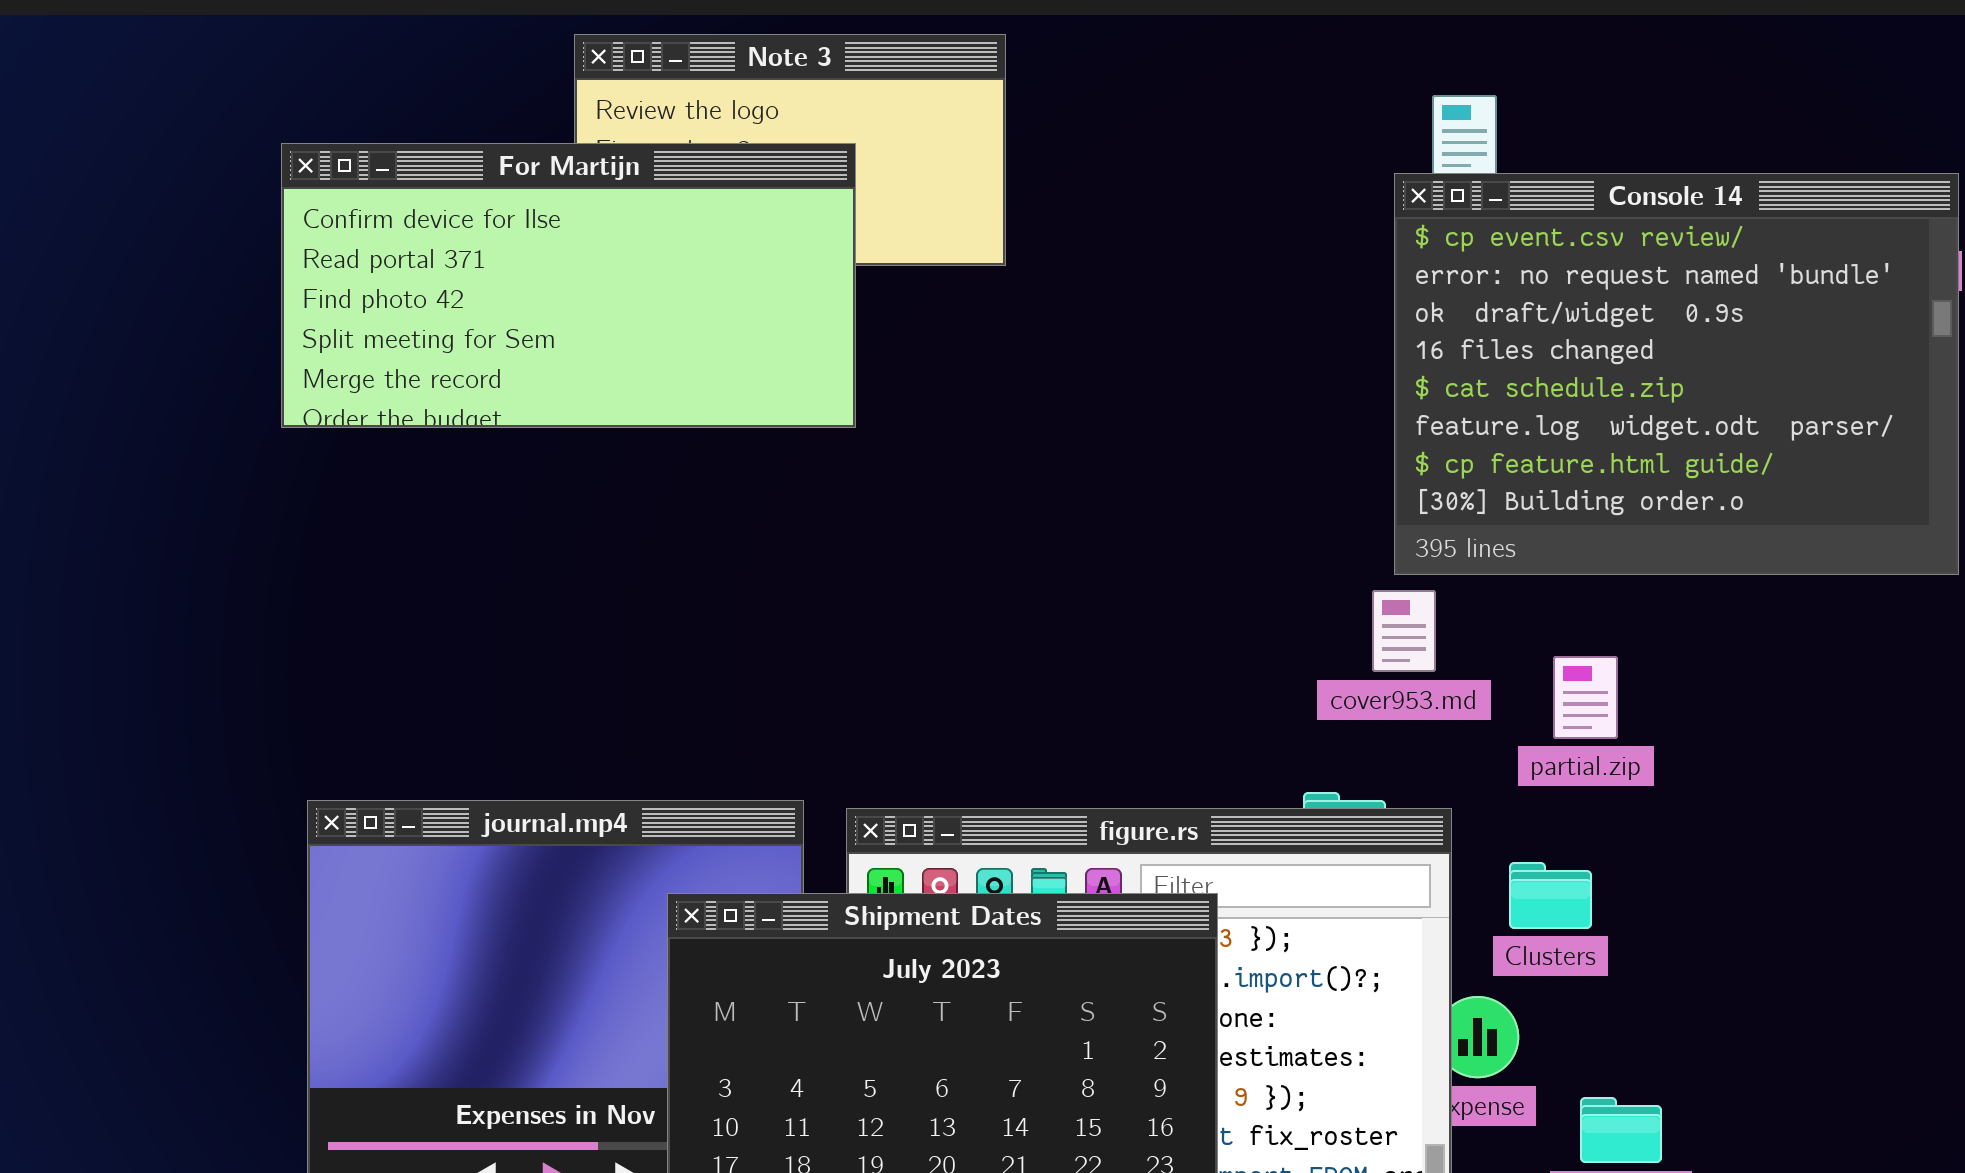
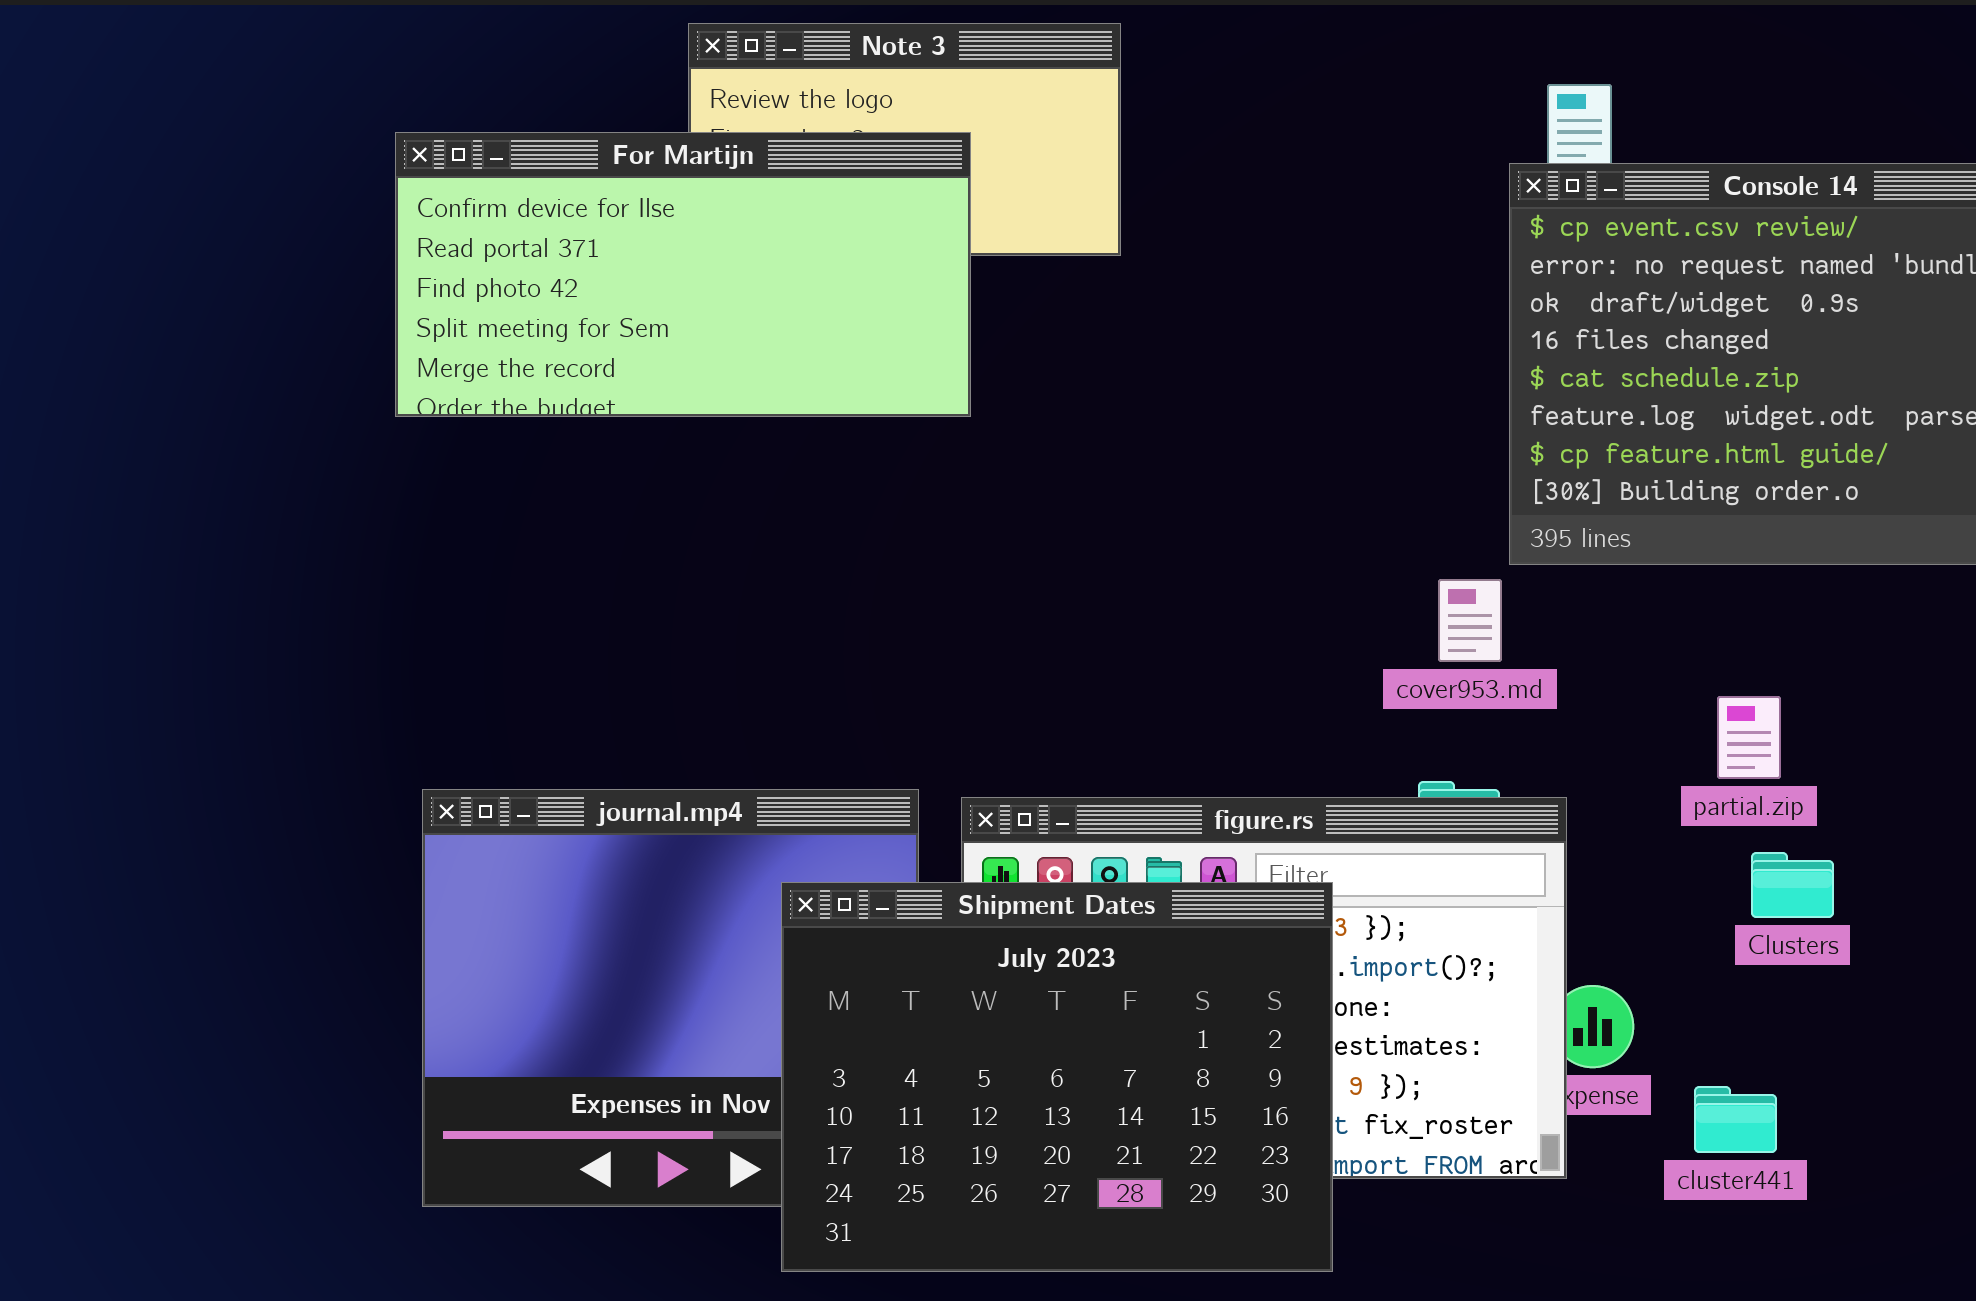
cover953.md: [1372,590,1436,672] -> [1438,579,1502,662], moved
partial.zip: [1553,656,1618,739] -> [1717,696,1781,779], moved
Clusters: [1509,862,1592,929] -> [1751,852,1834,918], moved

